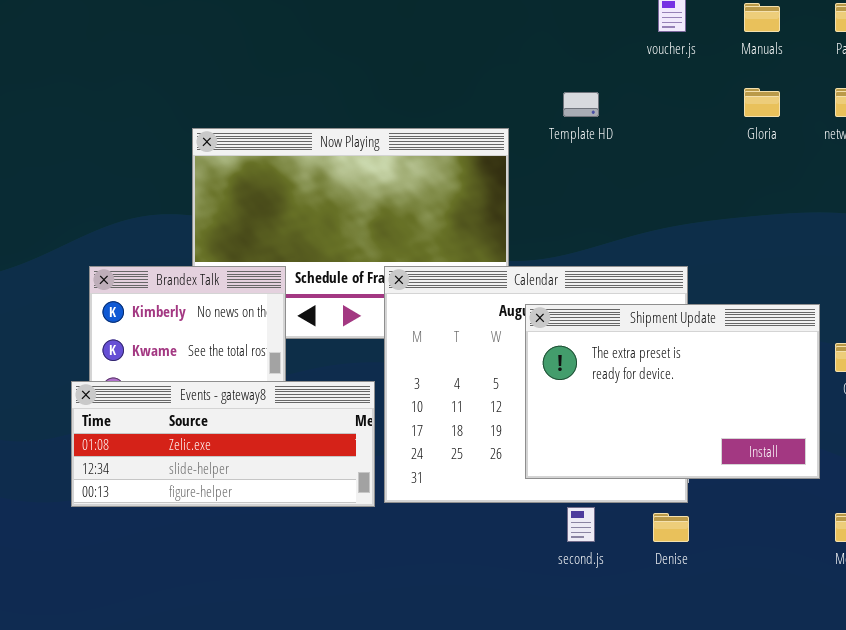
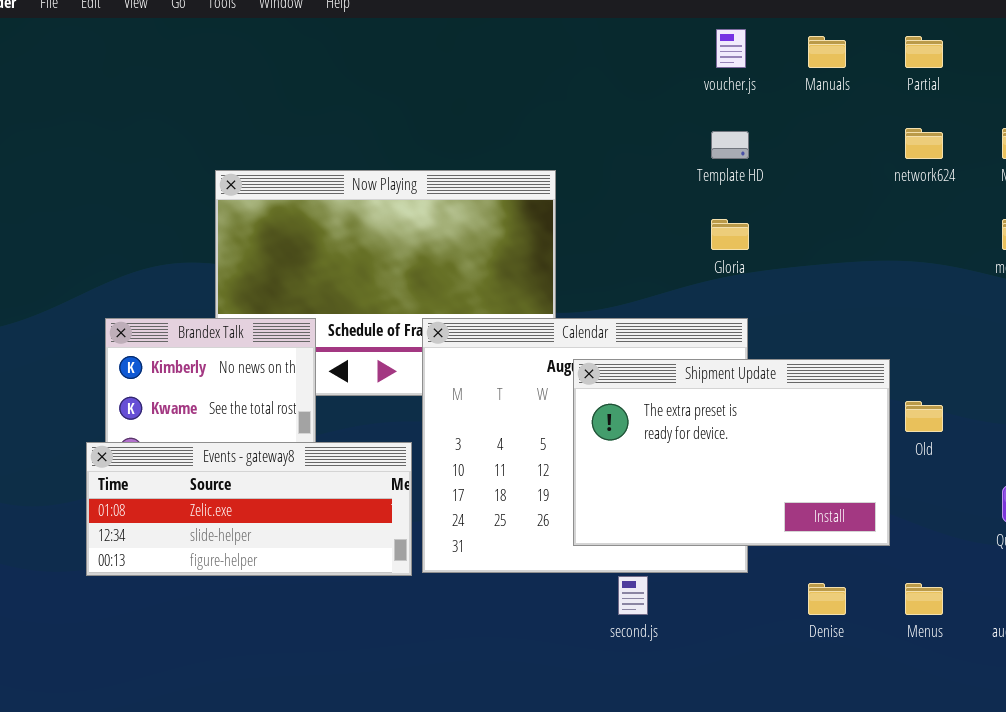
Gloria: [744,88,780,117] -> [711,219,749,250], moved
Template HD: [563,92,599,117] -> [711,131,749,159], moved
Denise: [653,513,689,542] -> [808,583,846,615], moved

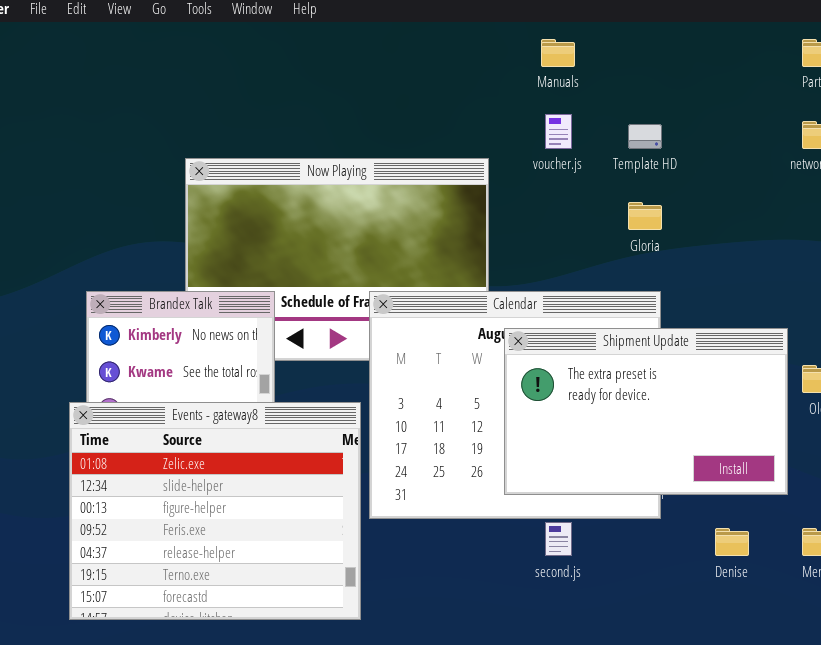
voucher.js: [716,29,746,68] -> [545,114,572,149], moved
Manuals: [808,36,846,68] -> [541,39,575,67], moved
Events - gateway8: [86,442,412,576] -> [69,402,361,620], resized

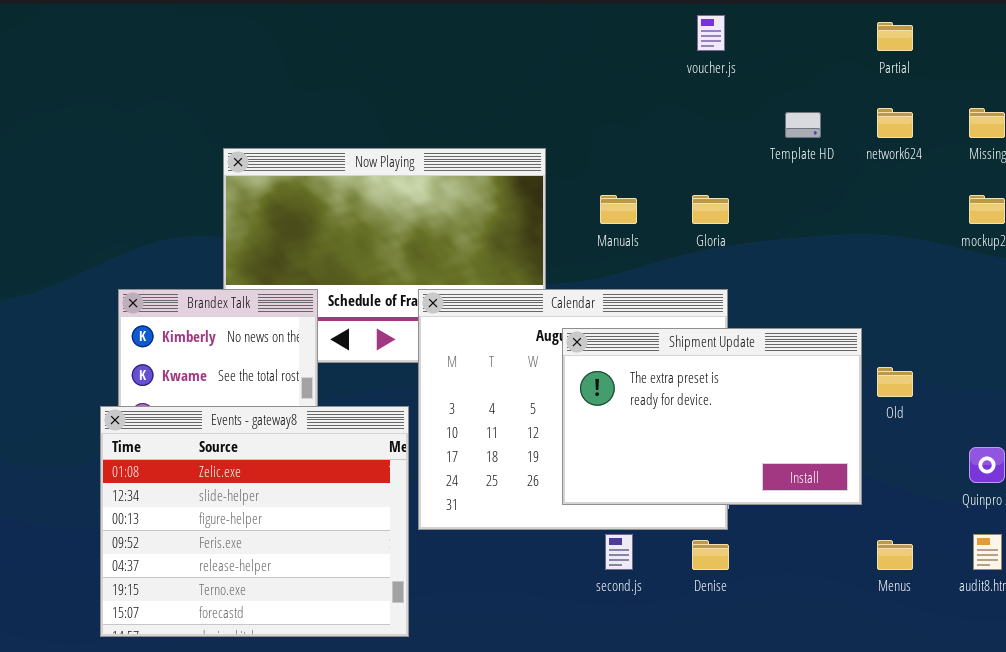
Manuals: [541,39,575,67] -> [600,195,637,224], moved
voucher.js: [545,114,572,149] -> [697,15,725,51], moved
Template HD: [628,124,662,149] -> [785,112,821,138], moved
Denise: [715,528,749,556] -> [692,540,729,570], moved

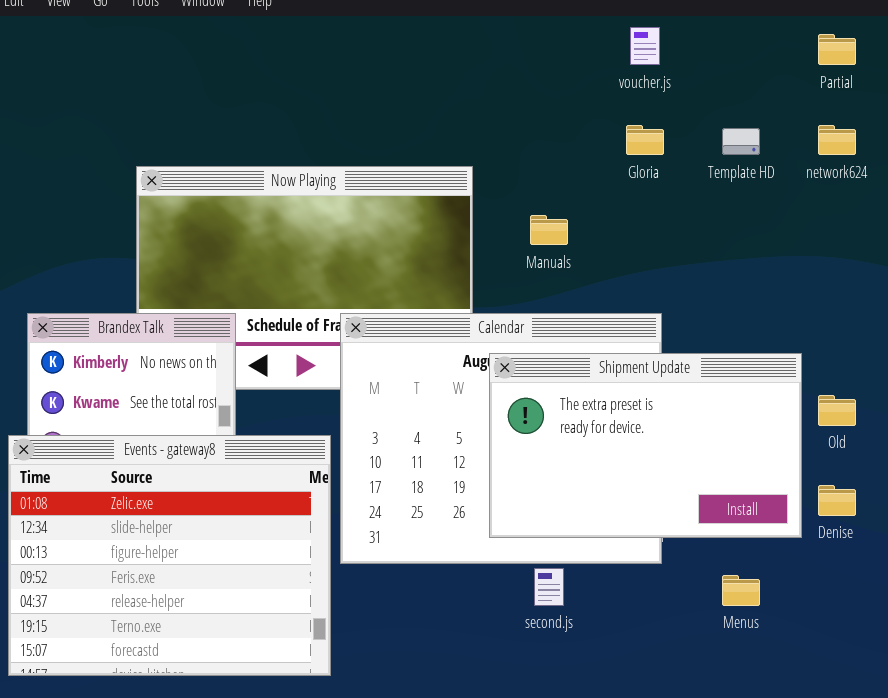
Gloria: [692,195,729,224] -> [626,125,664,155], moved
Denise: [692,540,729,570] -> [818,485,856,516], moved
Menus: [877,540,913,570] -> [722,575,760,606], moved

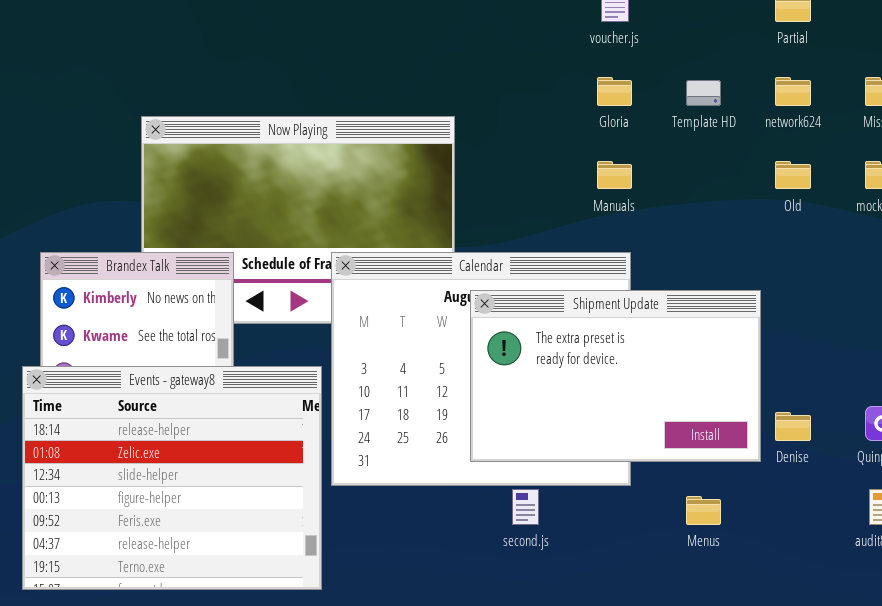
Manuals: [530,215,568,245] -> [597,161,632,189], moved
Old: [818,395,856,426] -> [775,161,811,189], moved
Events - gateway8: [8,435,331,676] -> [22,366,322,590], scrolled up 1 row

